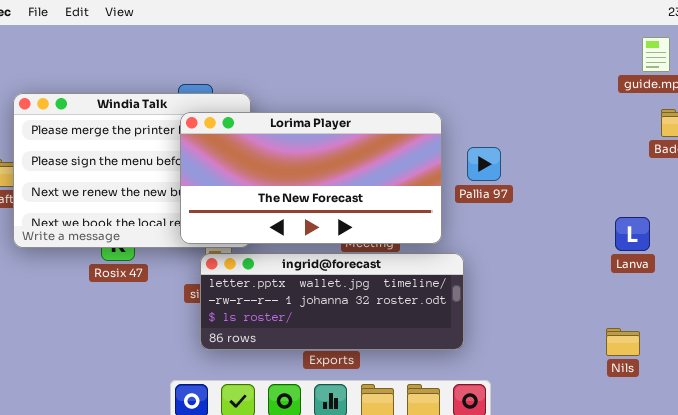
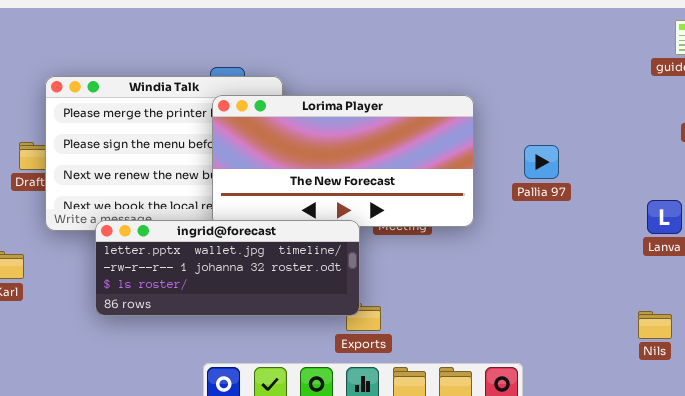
Pallia 97: [467,147,501,181] -> [524,145,559,179], moved
ingrid@forecast: [200,253,464,350] -> [95,220,360,316], moved

